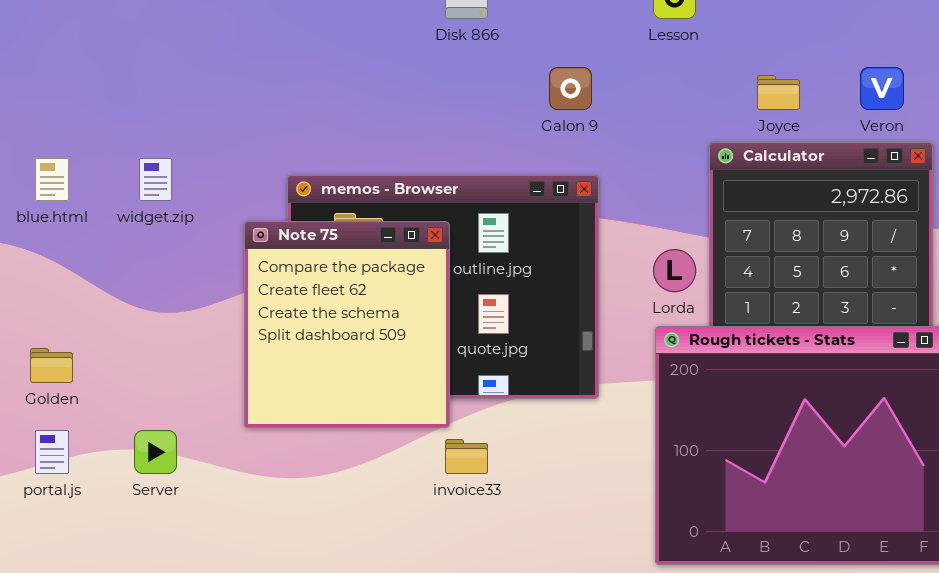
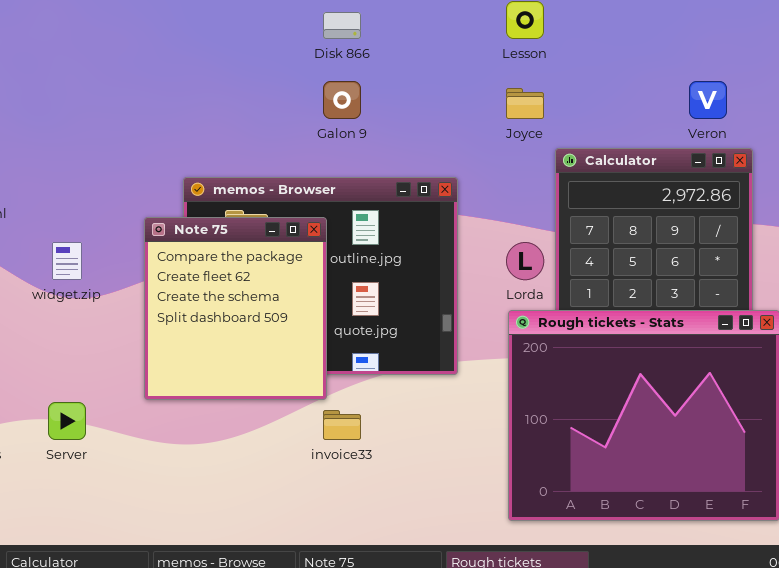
Galon 9: [549,67,592,110] -> [323,81,361,119], moved
Joyce: [757,75,800,110] -> [506,88,544,119], moved
widget.zip: [139,158,172,201] -> [52,242,82,280], moved

